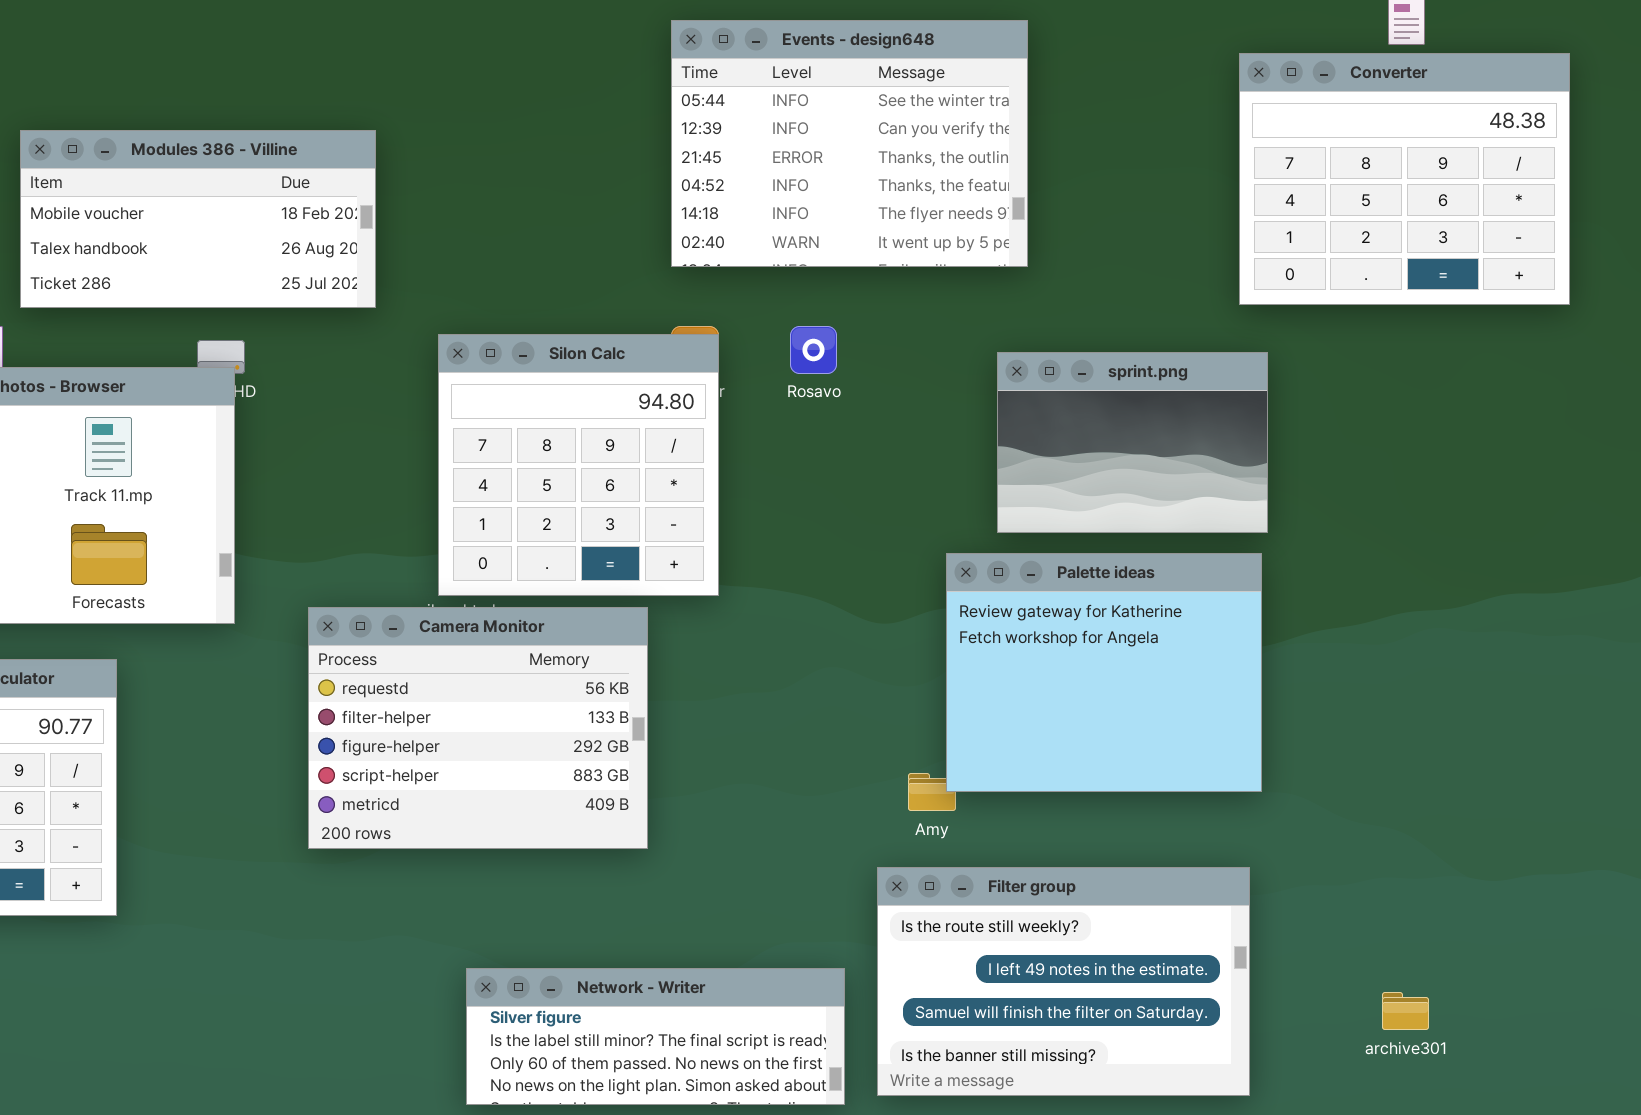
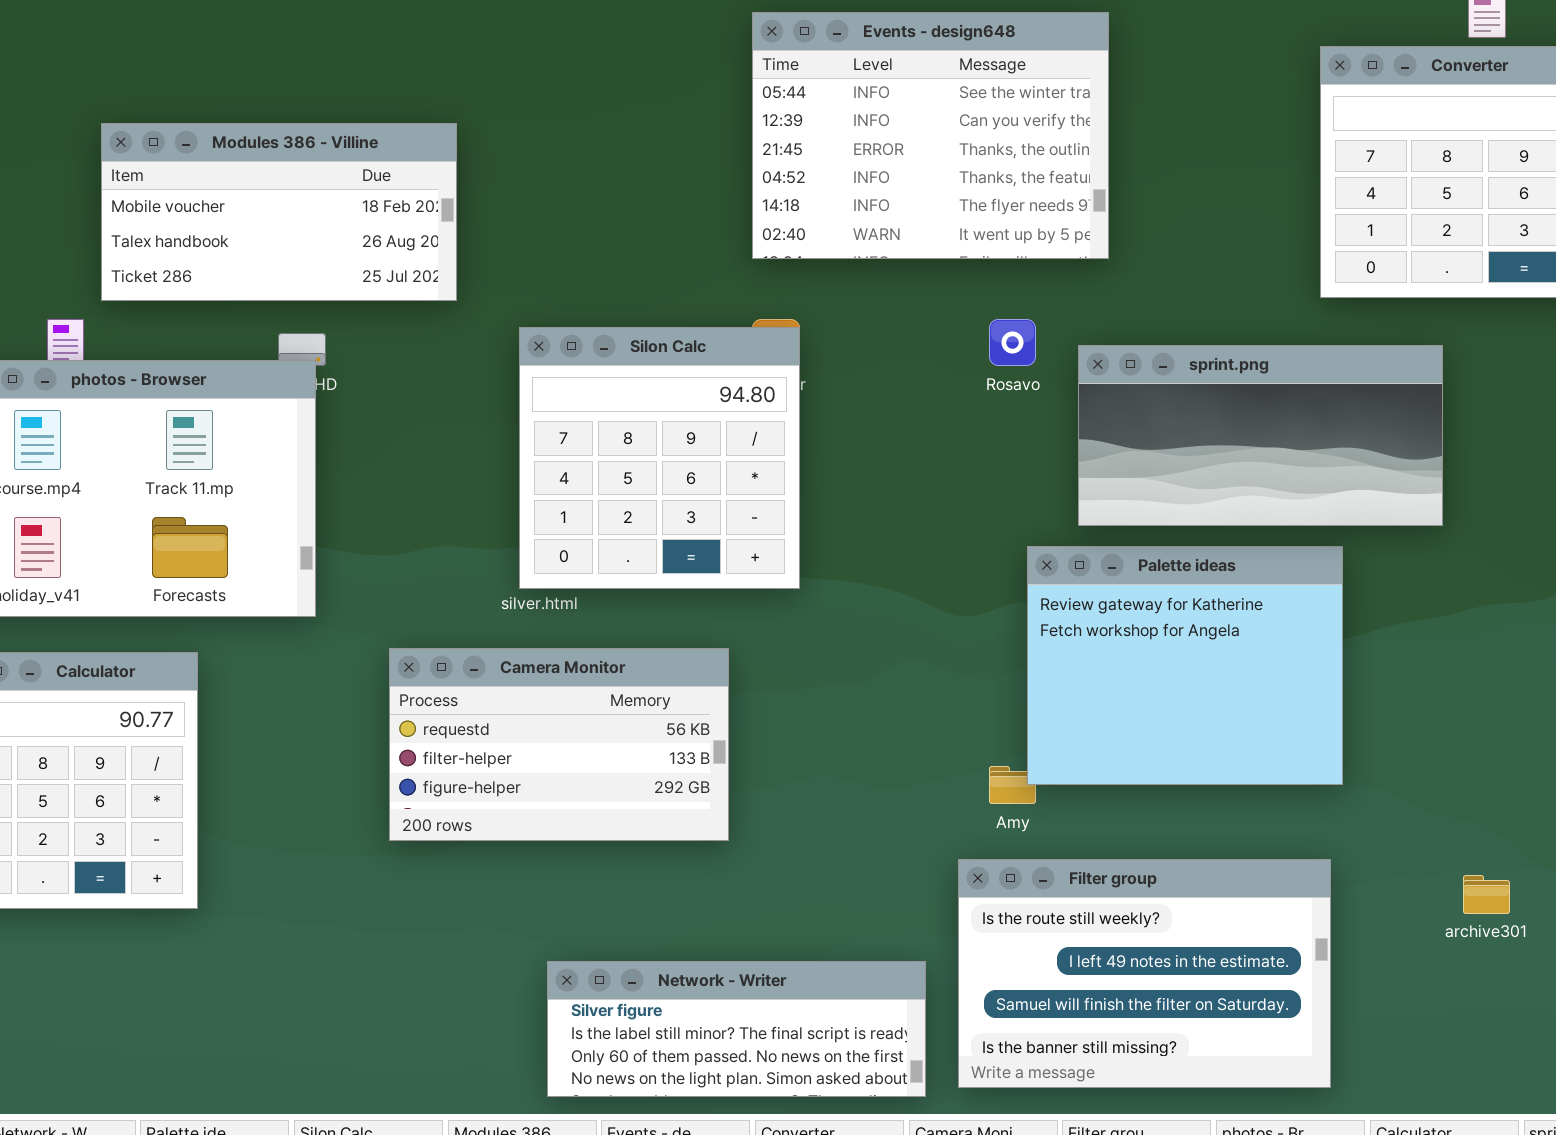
Rosavo: [790,326,837,374] -> [989,319,1036,366], moved
sprint.png: [997,352,1268,533] -> [1078,345,1443,526], resized
Camera Monitor: [308,607,648,849] -> [389,648,729,841], resized
archive301: [1382,992,1429,1030] -> [1463,875,1510,914], moved

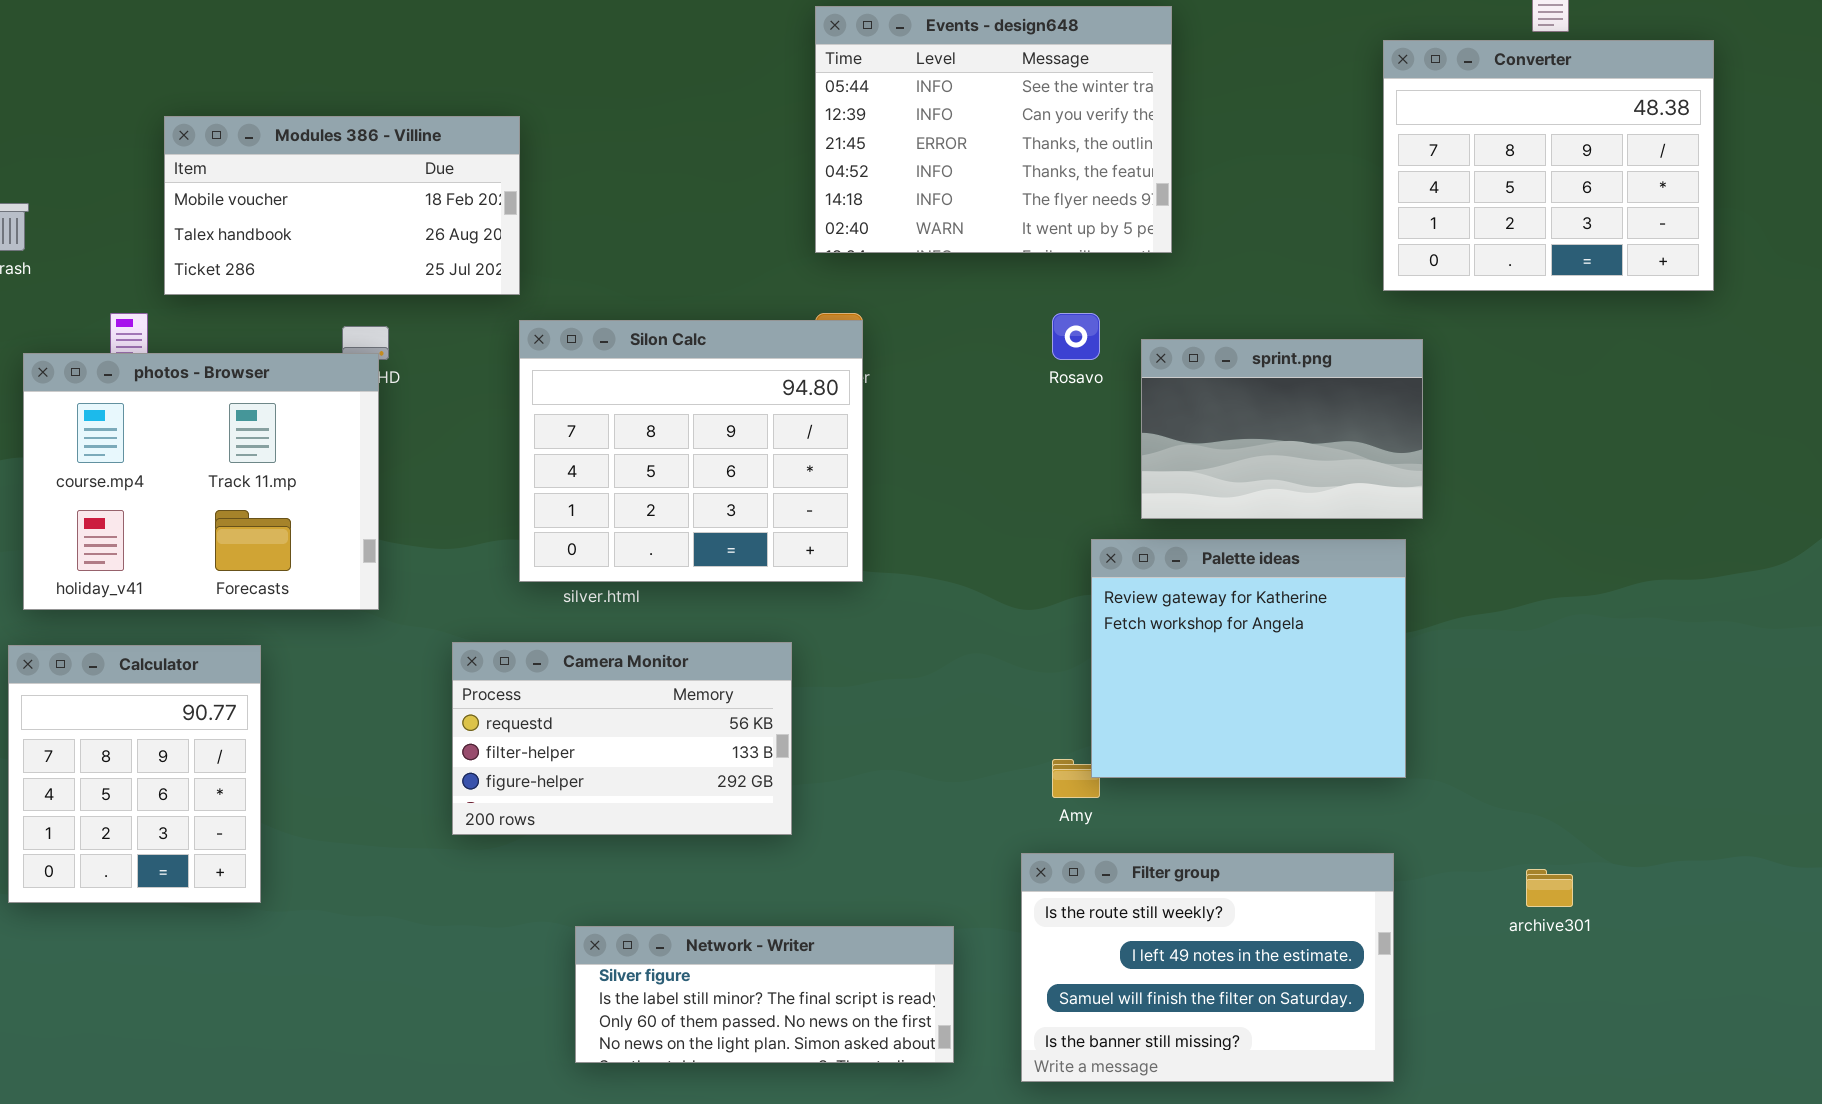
Silon Calc: [519,327,800,589] -> [519,320,863,582], resized
sprint.png: [1078,345,1443,526] -> [1141,339,1423,519], resized
Network - Writer: [547,961,926,1097] -> [575,926,954,1063], moved

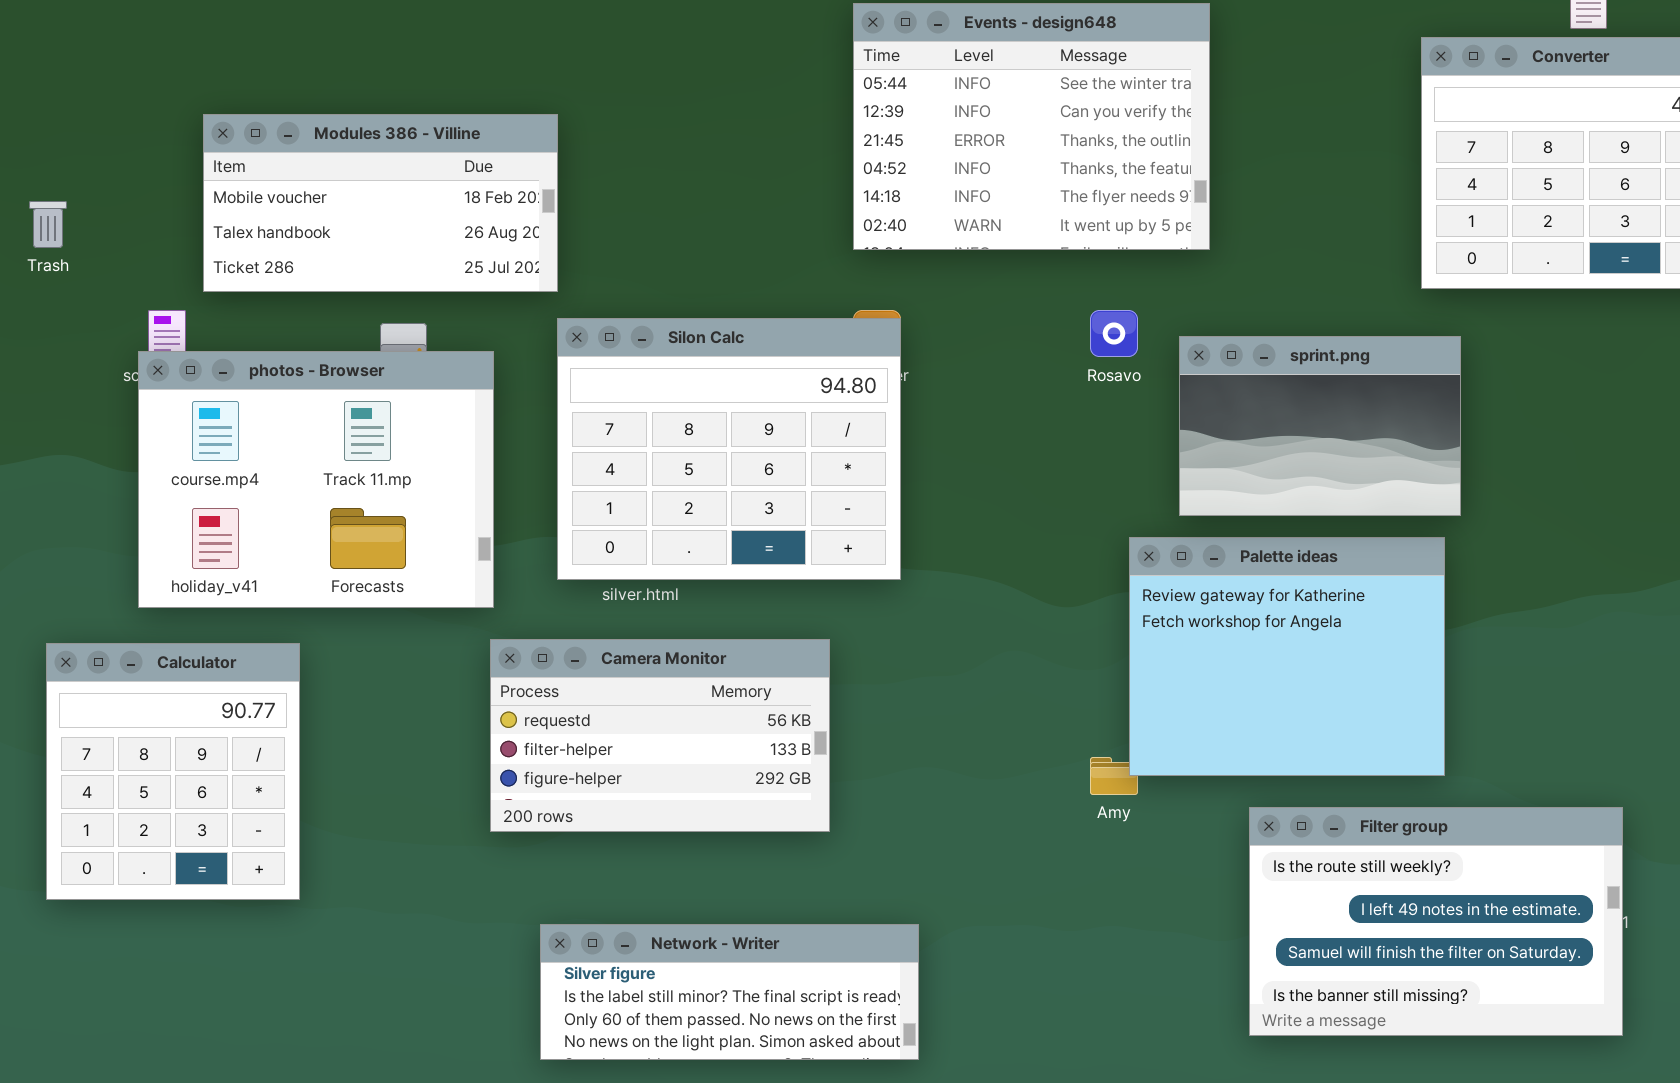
photos - Browser: [23,353,379,610] -> [138,351,494,608], moved
Filter group: [1021,853,1394,1082] -> [1249,807,1623,1036], moved
Network - Writer: [575,926,954,1063] -> [540,924,919,1060], moved

